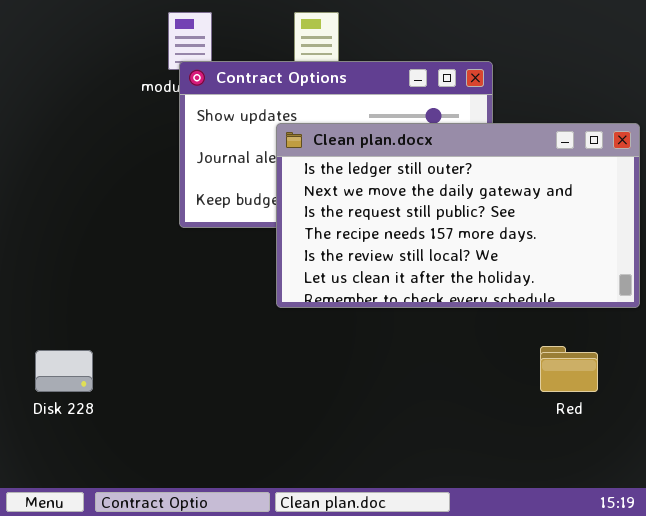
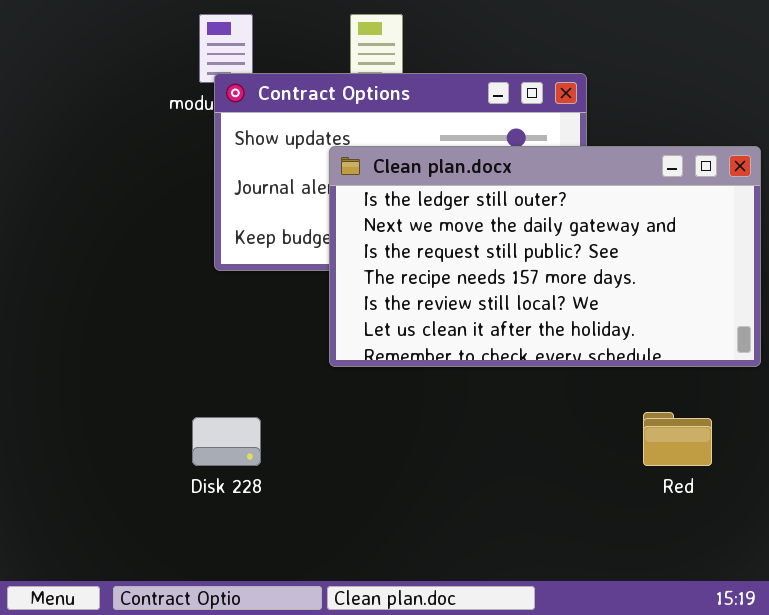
Disk 228: [35,350,93,392] -> [192,417,261,466], moved

